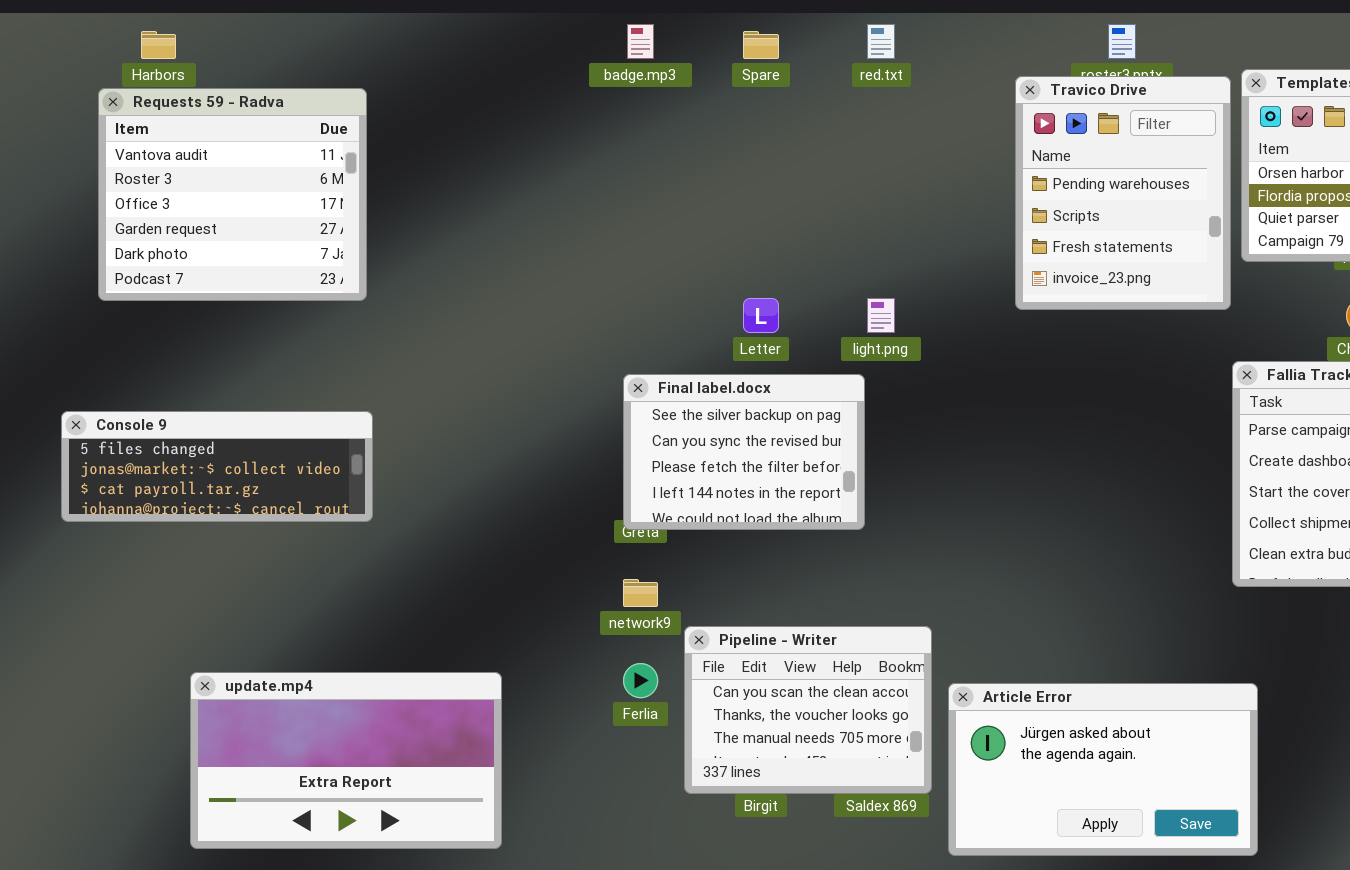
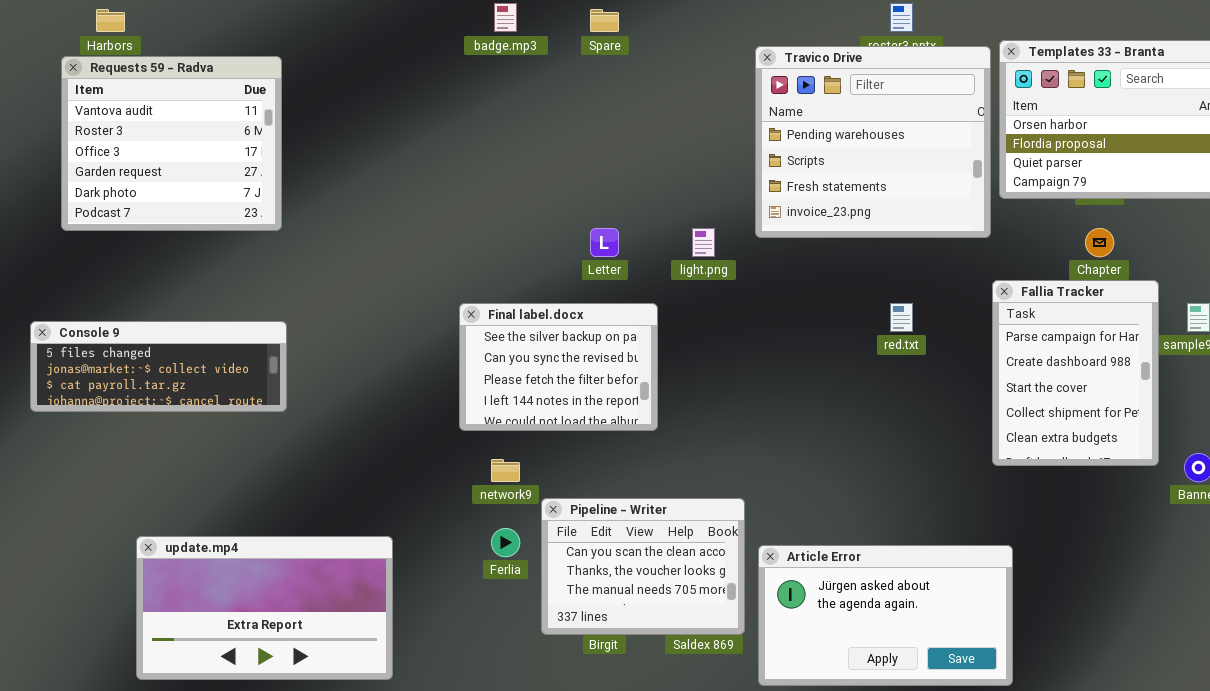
red.txt: [867,24,895,59] -> [890,303,913,332], moved
Travico Drive: [1015,76,1231,310] -> [755,46,991,238], resized
Final label.docx: [623,374,865,530] -> [459,303,658,431], moved

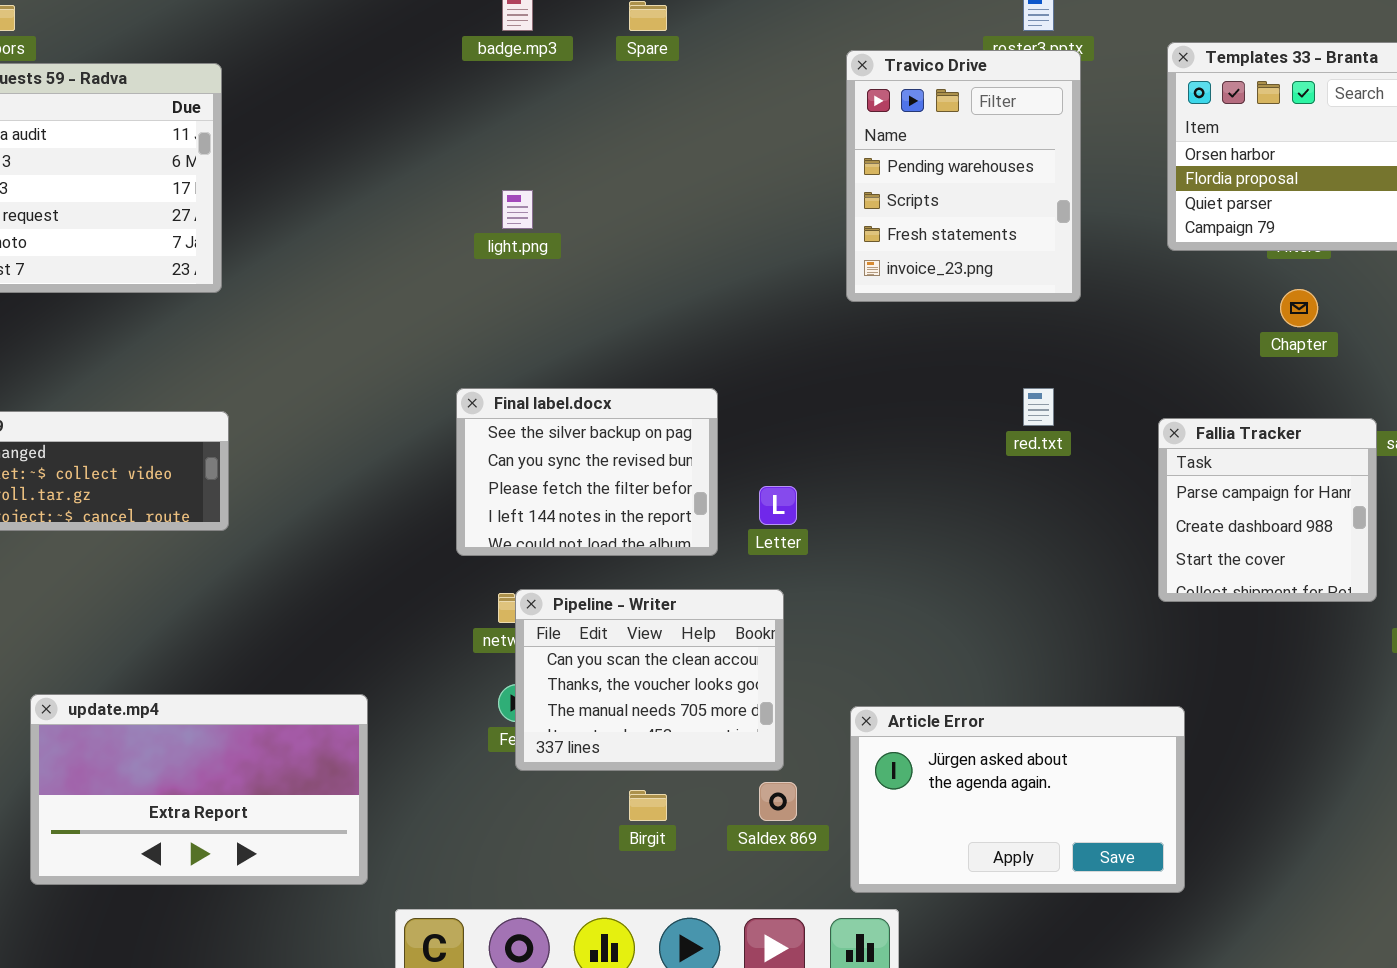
Travico Drive: [755,46,991,238] -> [846,50,1081,302], resized
Letter: [590,228,619,257] -> [759,486,797,525], moved
light.png: [692,228,715,257] -> [502,190,533,229], moved
Fallia Tracker: [992,280,1159,466] -> [1158,418,1377,602], resized
Pipeline - Writer: [541,498,745,635] -> [515,589,784,771], moved

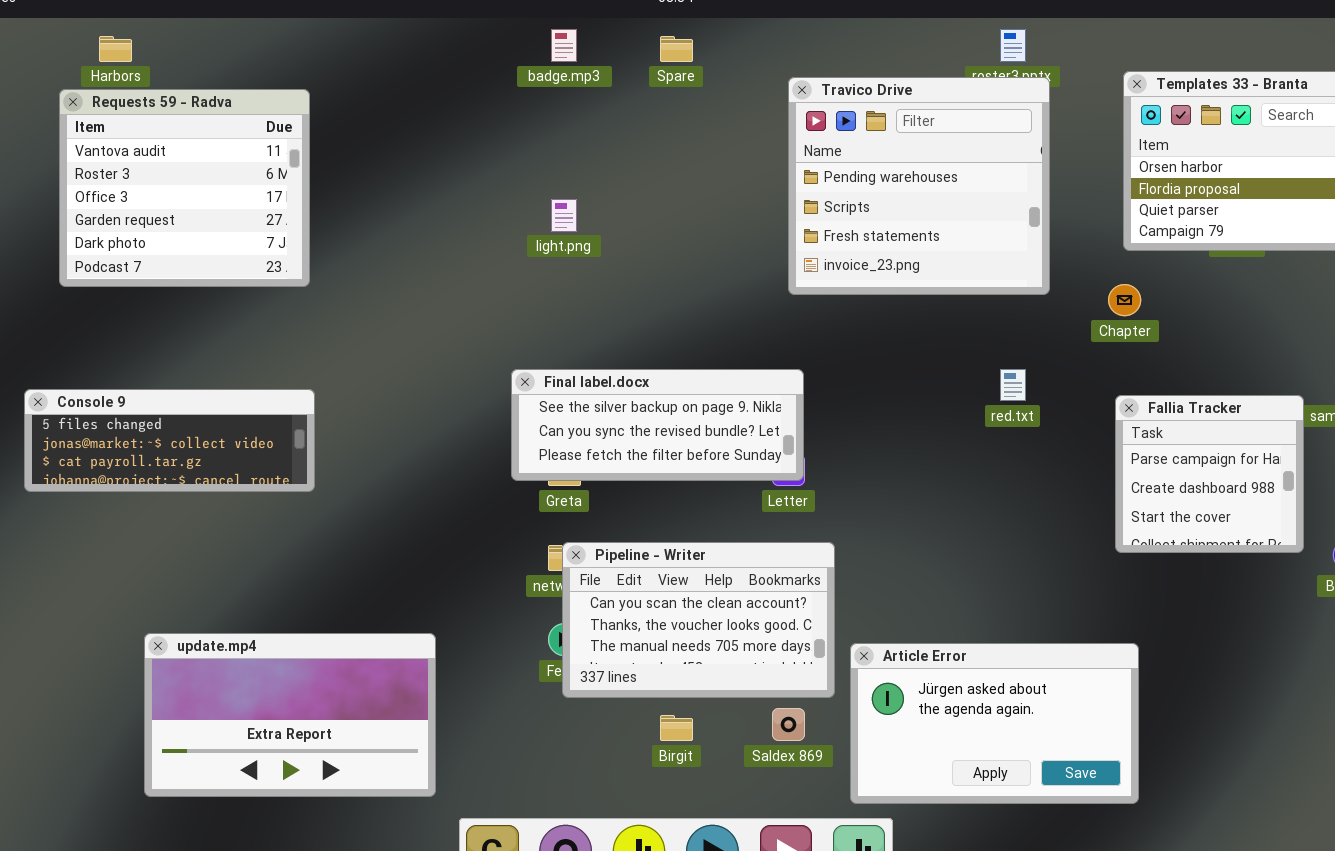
Travico Drive: [846,50,1081,302] -> [788,77,1050,295], resized
Chapter: [1280,289,1318,327] -> [1108,284,1141,316], moved
Final label.docx: [456,388,718,556] -> [511,369,804,481], resized
Pipeline - Writer: [515,589,784,771] -> [562,542,835,698], resized

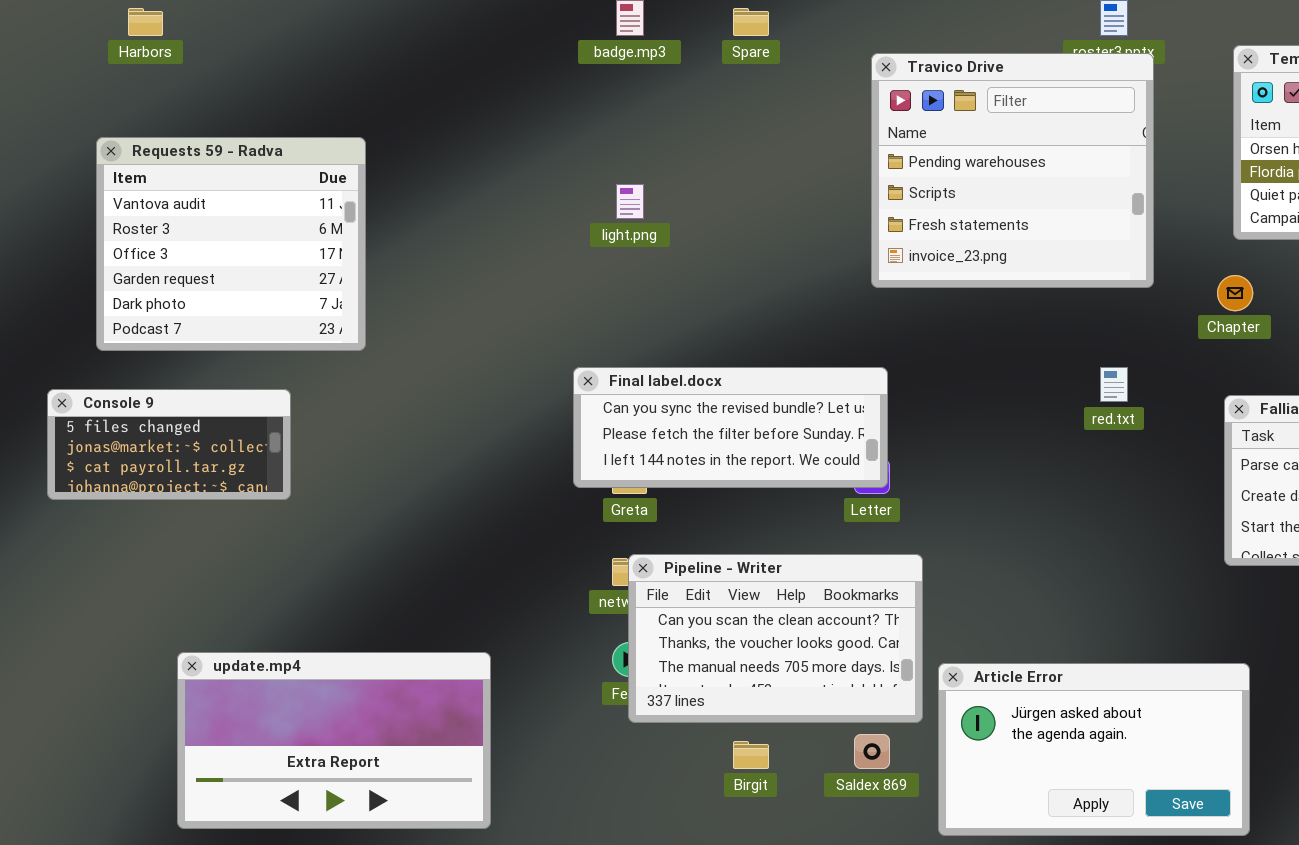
Requests 59 - Radva: [59,89,310,287] -> [96,137,366,351], moved
Final label.docx: [511,369,804,481] -> [573,367,888,488], scrolled down 1 row
Console 9: [24,389,315,492] -> [47,389,291,500], resized

